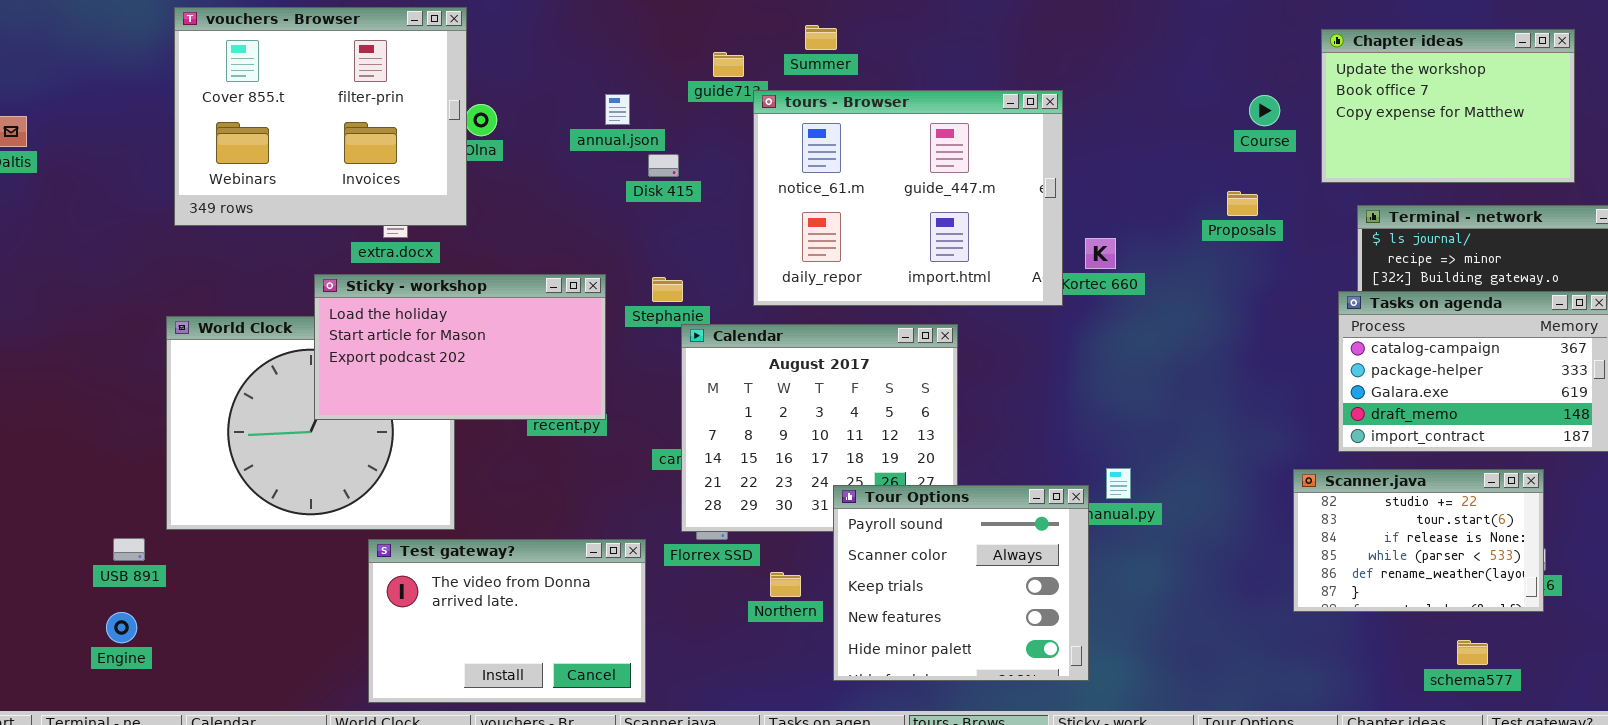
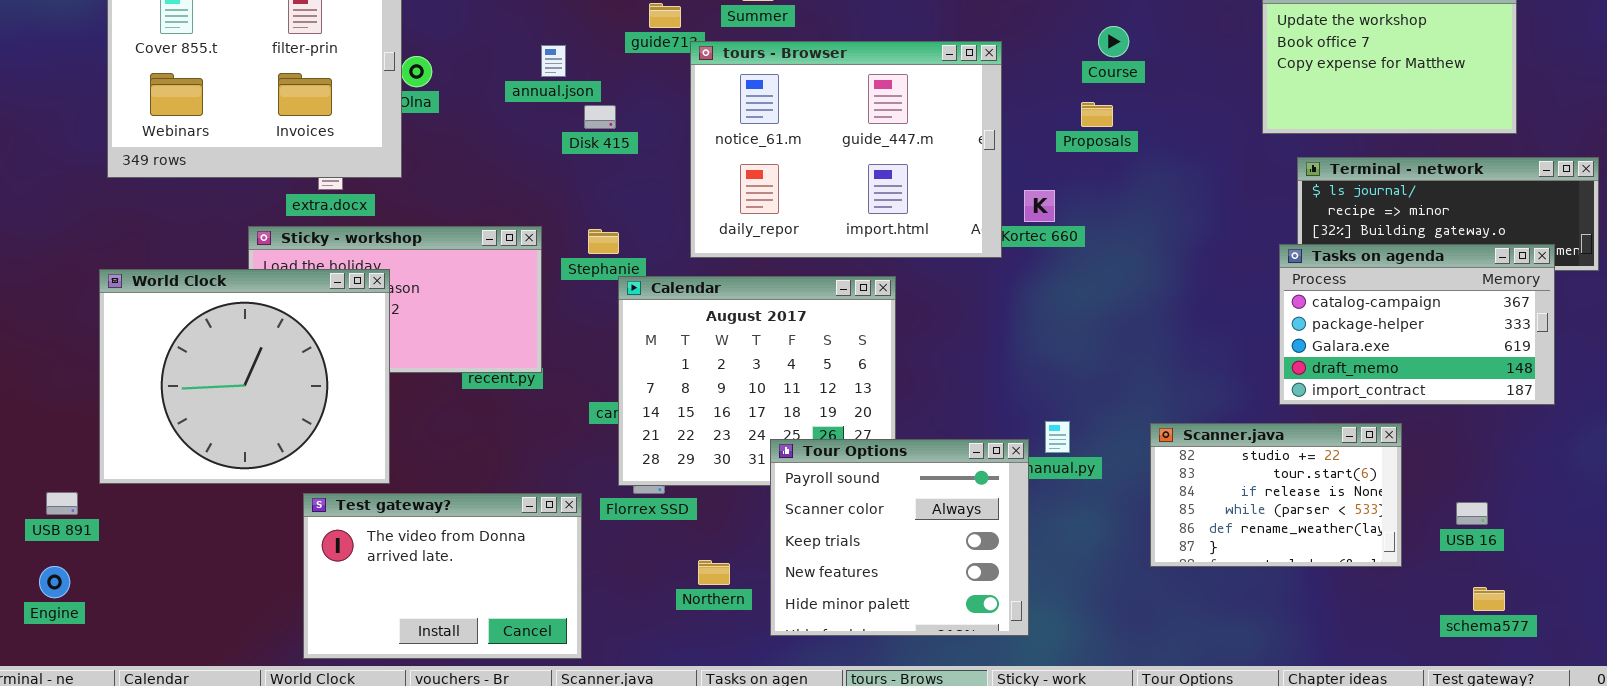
Course: [1249,95,1280,126] -> [1098,26,1129,57], moved
Proposals: [1227,191,1258,216] -> [1081,102,1113,127], moved
World Clock: [166,316,455,530] -> [99,269,390,484], raised
Scanner.java: [1293,469,1544,612] -> [1150,423,1402,567], moved
Northern: [770,572,801,597] -> [698,560,730,585], moved
schema577: [1457,640,1488,665] -> [1473,587,1505,611], moved

